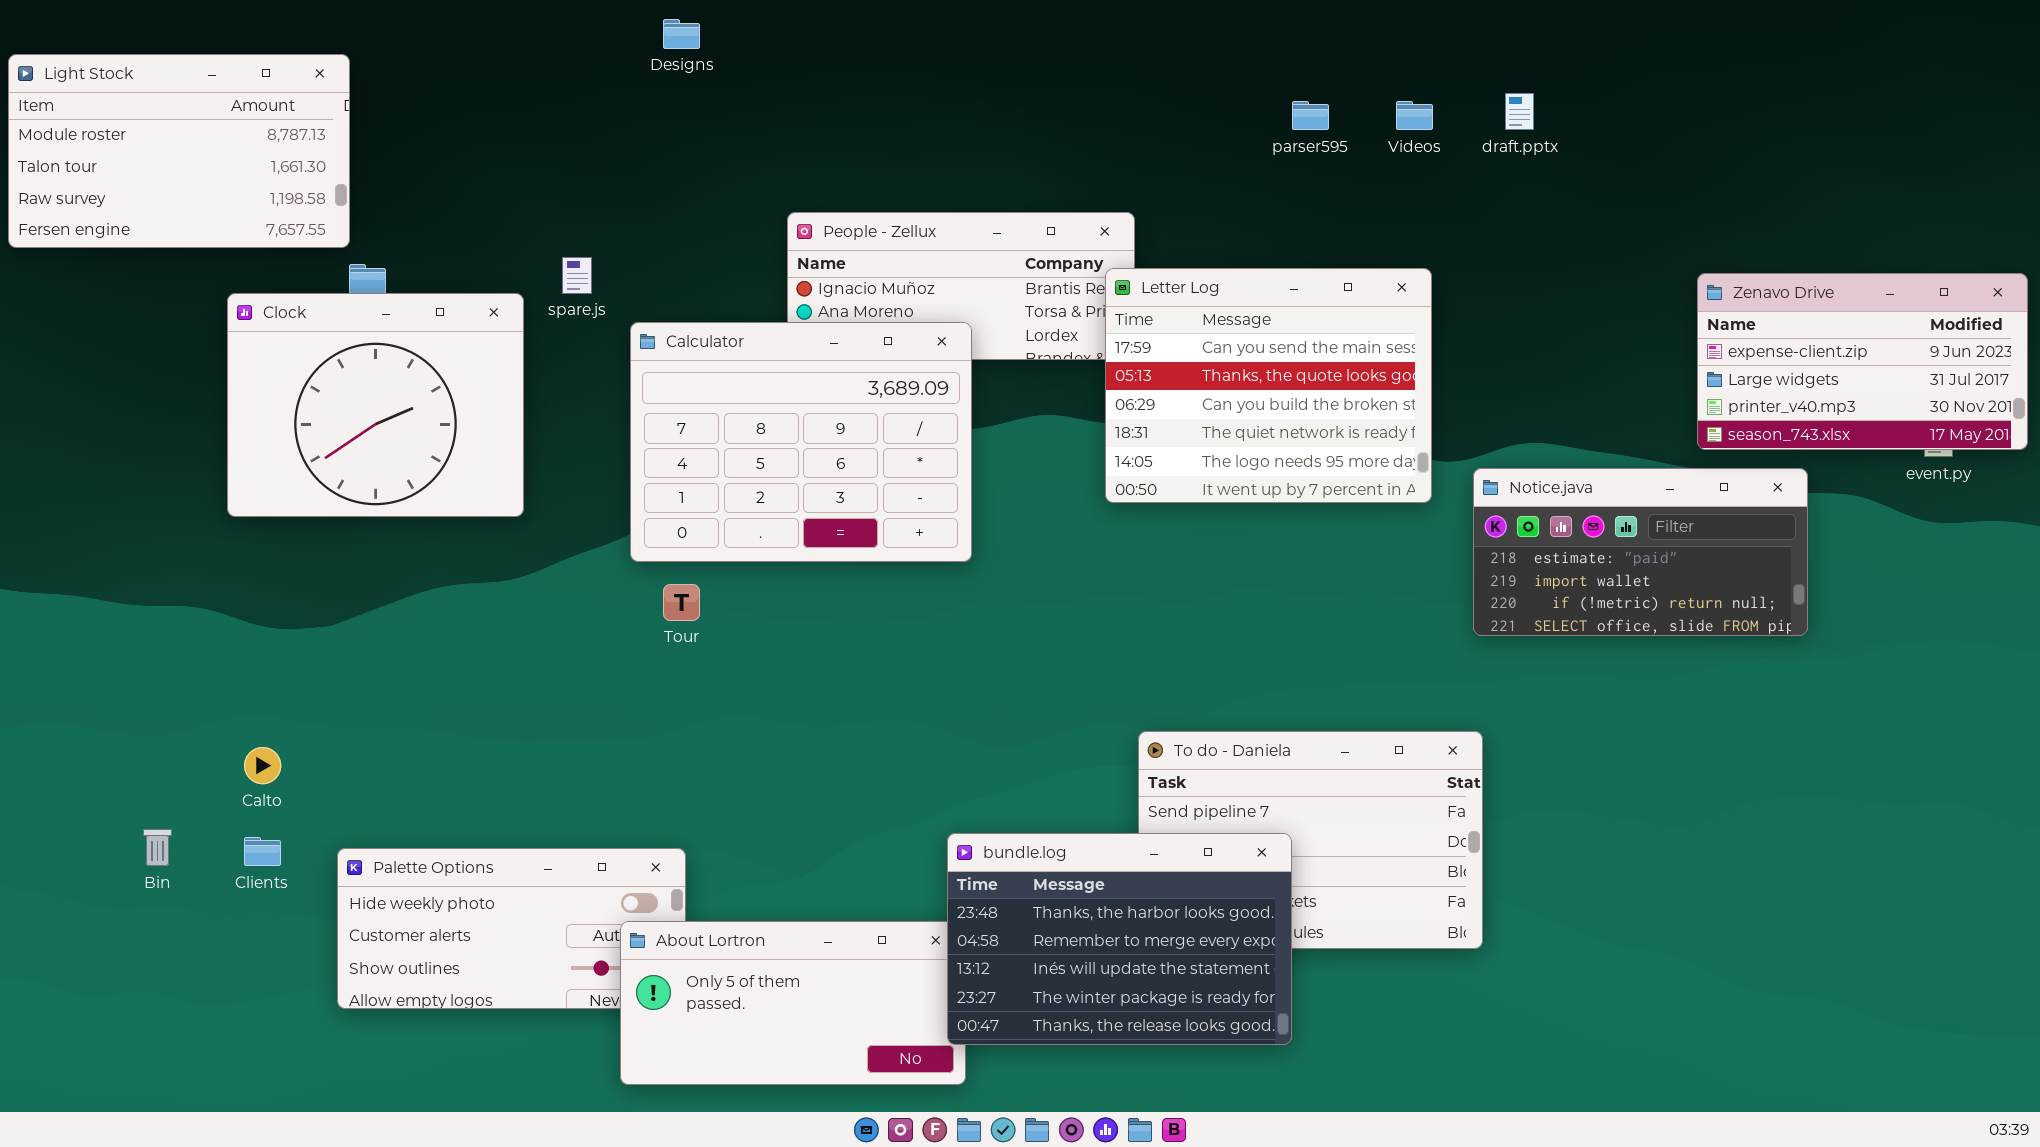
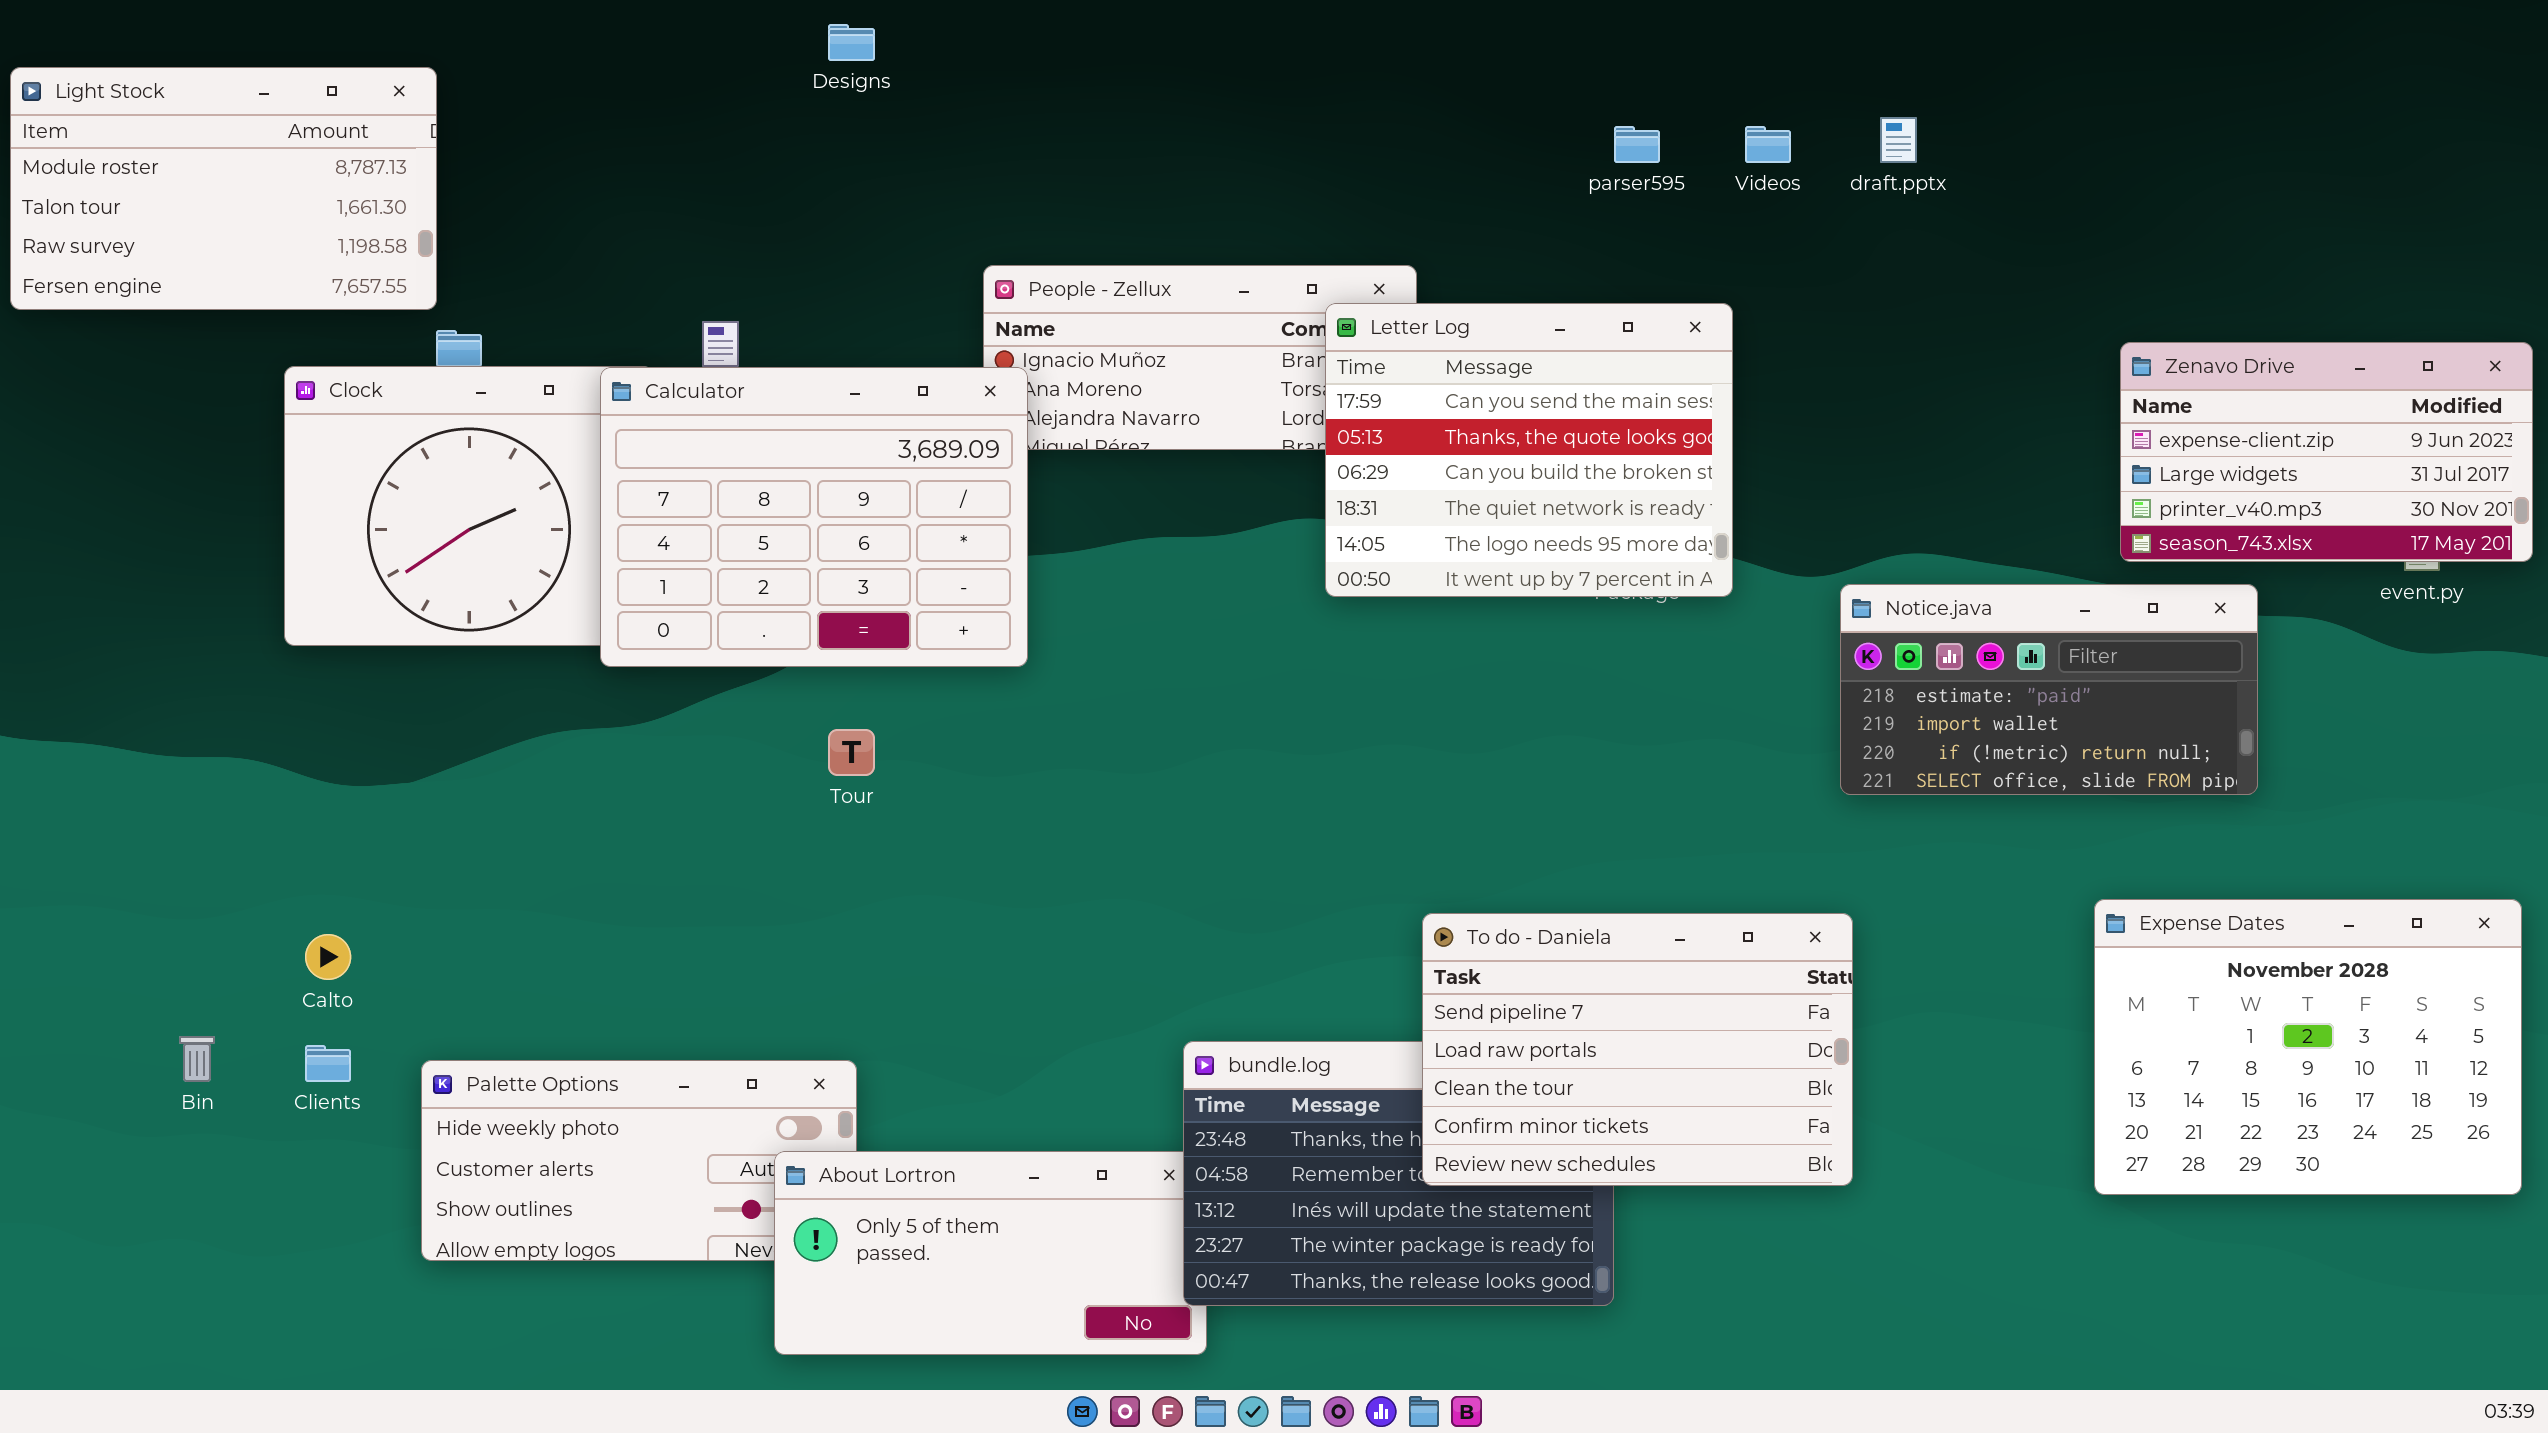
Letter Log: [1105,268,1432,503] -> [1325,303,1733,597], moved
Calculator: [630,322,972,562] -> [600,367,1028,667], moved
Expense Dates: none -> [2094,899,2522,1195], opened
To do - Daniela: [1138,731,1483,949] -> [1422,913,1853,1186], raised

